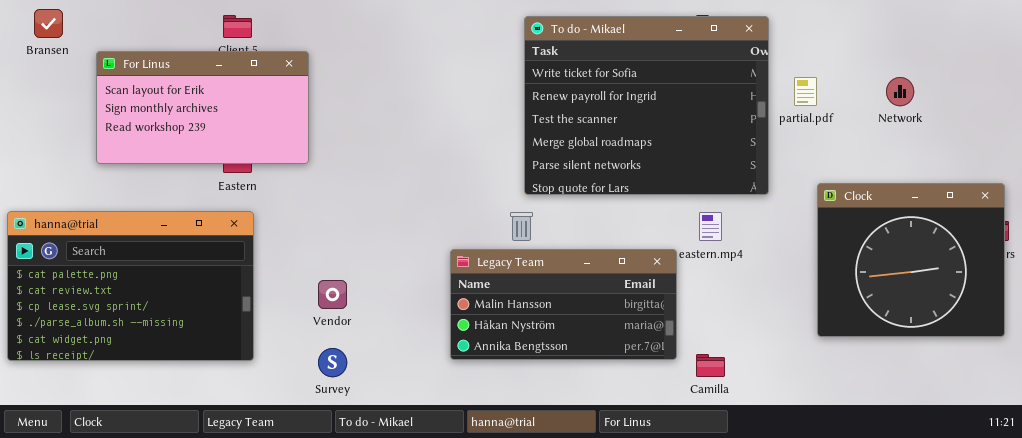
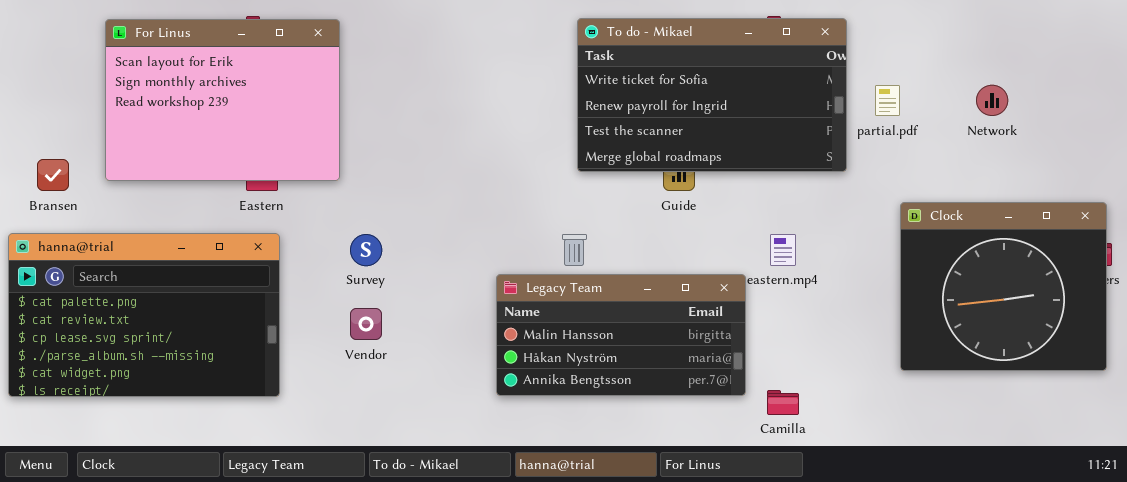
Bransen: [34,9,63,38] -> [37,159,69,191], moved
To do - Mikael: [524,16,769,195] -> [577,18,847,172], resized
For Linus: [96,51,309,164] -> [105,19,340,181], resized
Survey: [318,348,347,377] -> [350,234,382,266], moved

